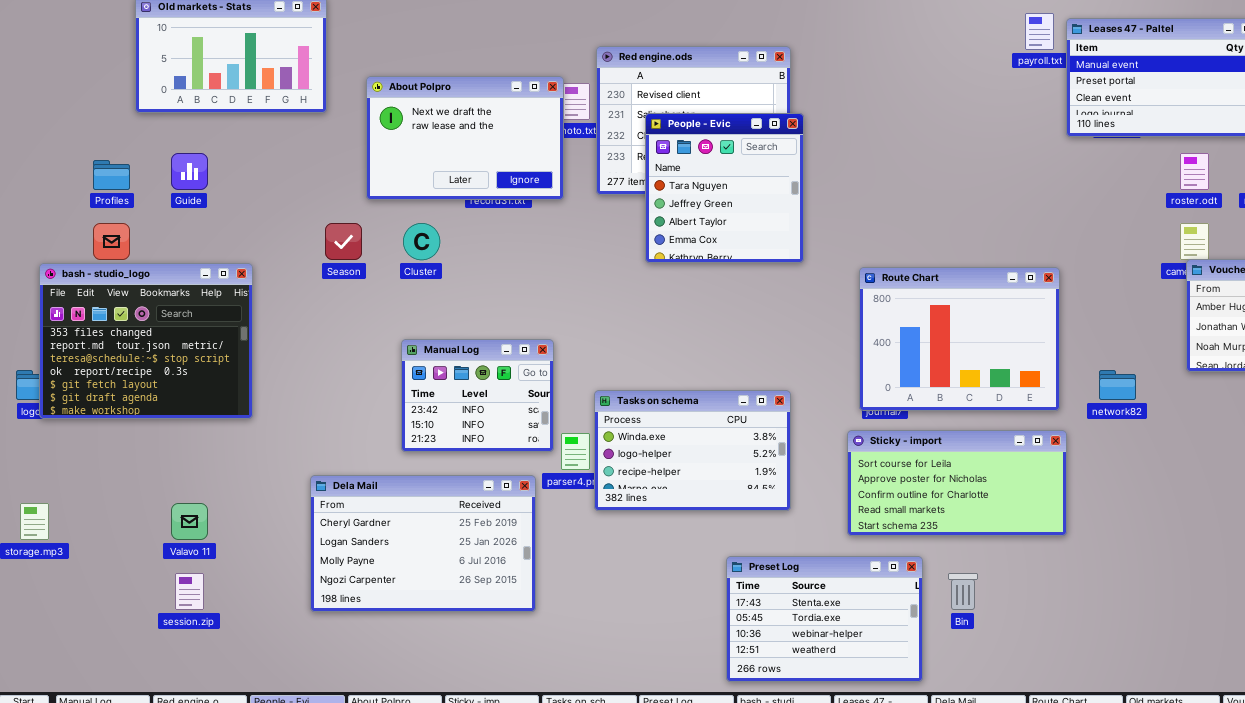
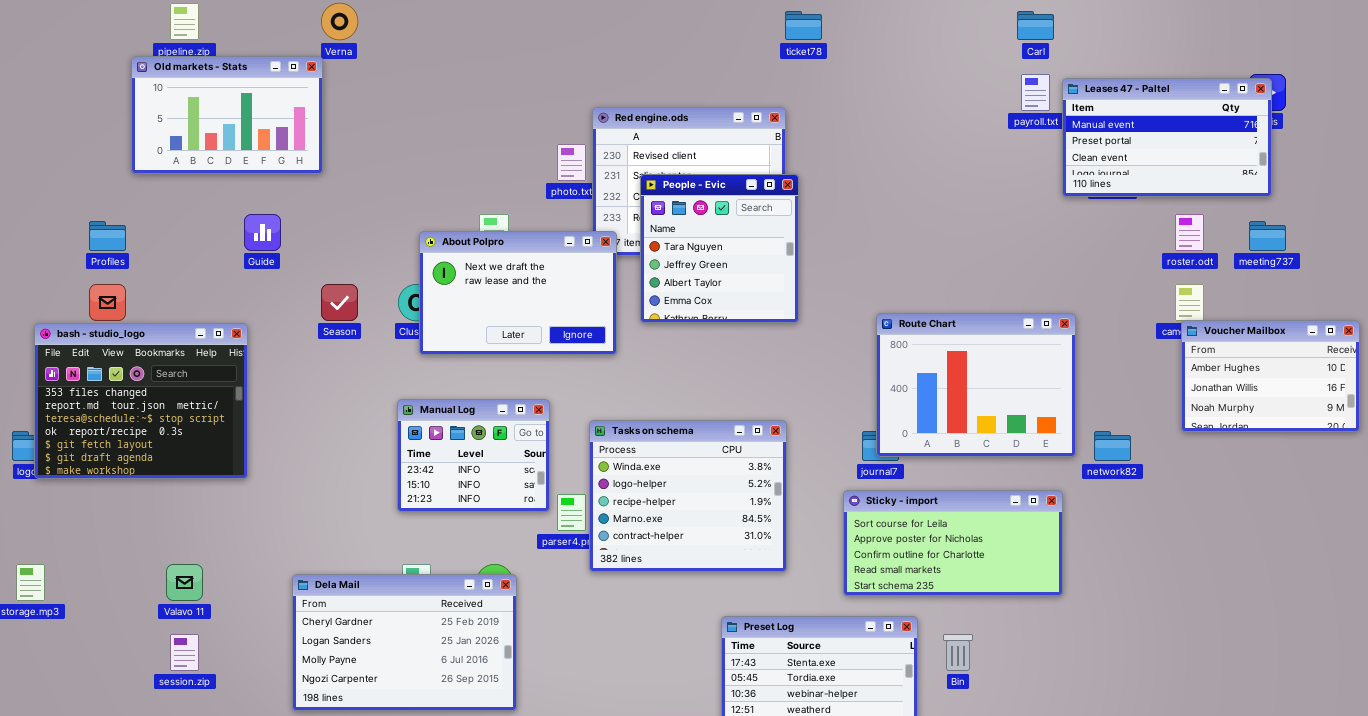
About Polpro: [366,76,564,200] -> [419,231,617,355], moved
Guide: [171,153,208,190] -> [244,214,281,251], moved
Route Chart: [859,267,1060,411] -> [876,313,1076,457], moved
Tasks on schema: [594,390,791,511] -> [589,420,787,572], resized
Dela Mail: [310,475,536,612] -> [292,574,517,711], moved

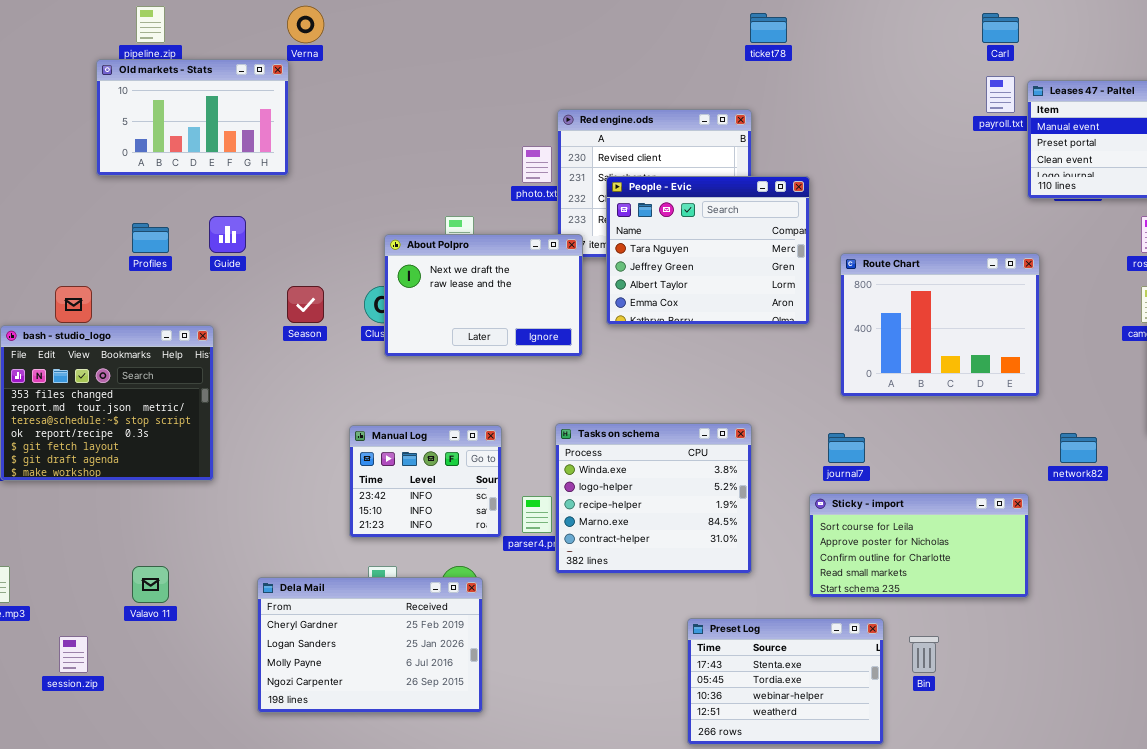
People - Evic: [640,174,799,323] -> [606,176,810,325], resized
Profiles: [89,221,126,251] -> [132,223,169,253], moved
Route Chart: [876,313,1076,457] -> [840,253,1040,397], moved
Manual Log: [397,399,550,512] -> [349,425,502,538], moved
session.zip: [170,634,199,671] -> [59,636,88,673], moved

